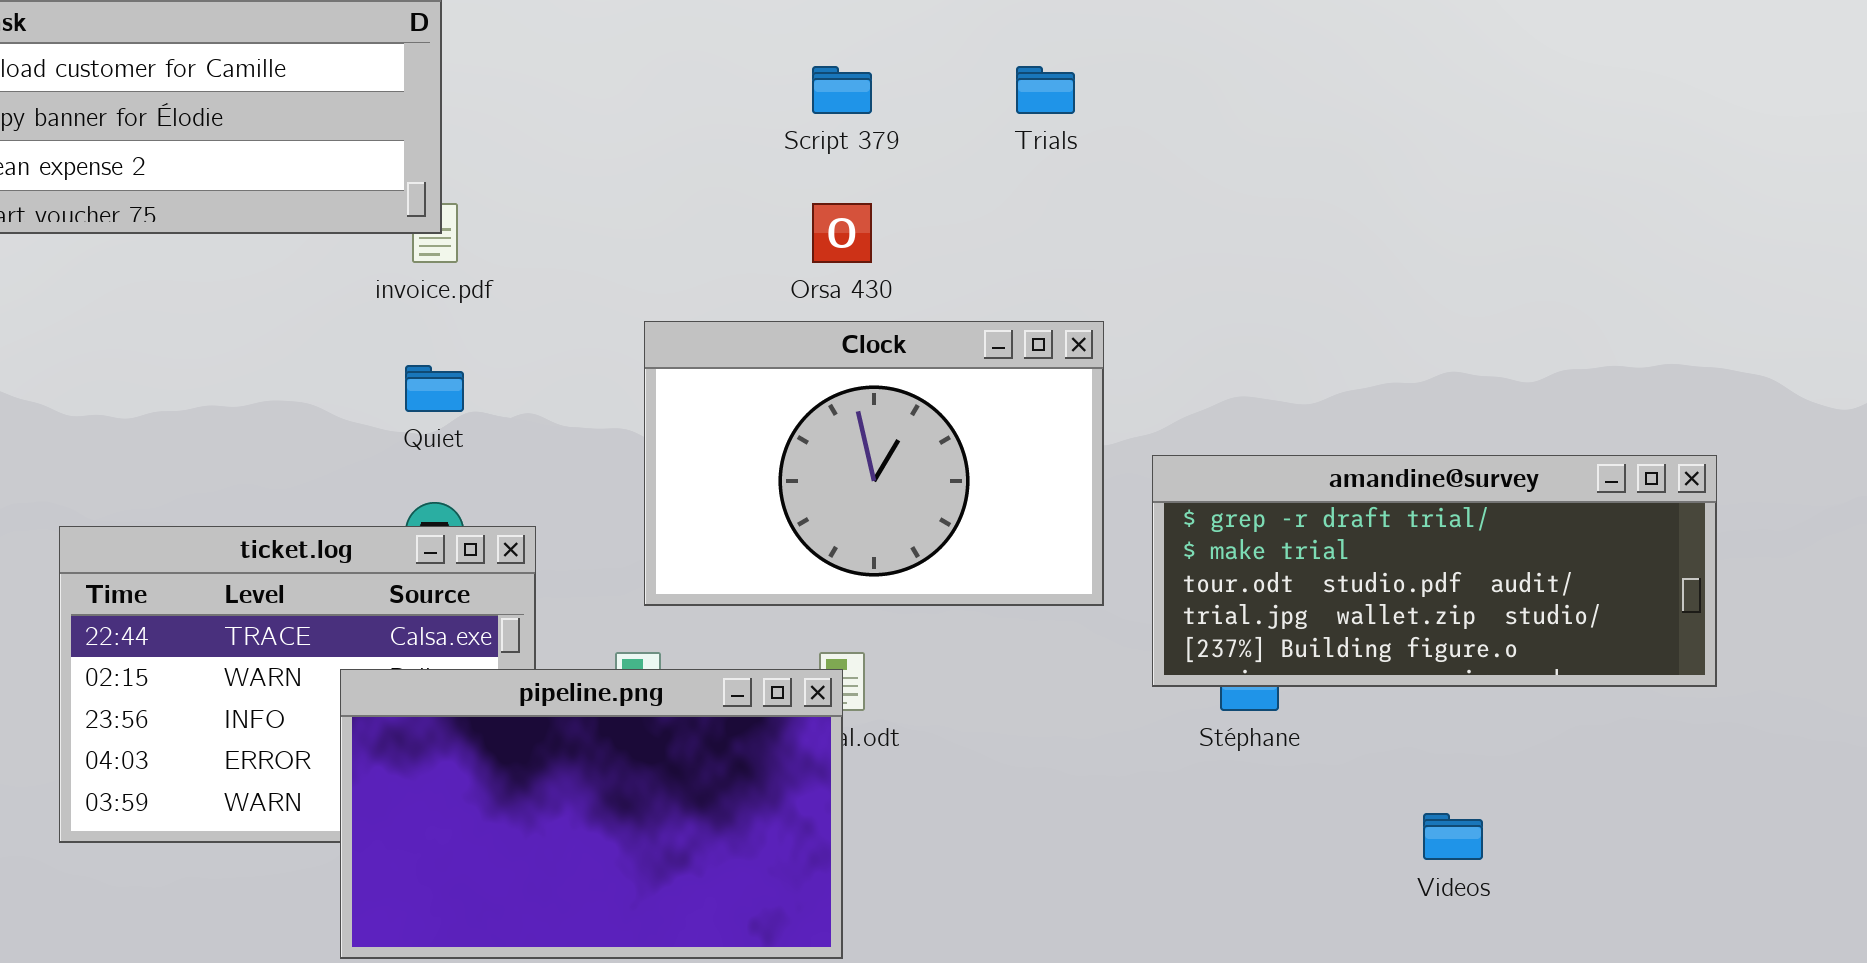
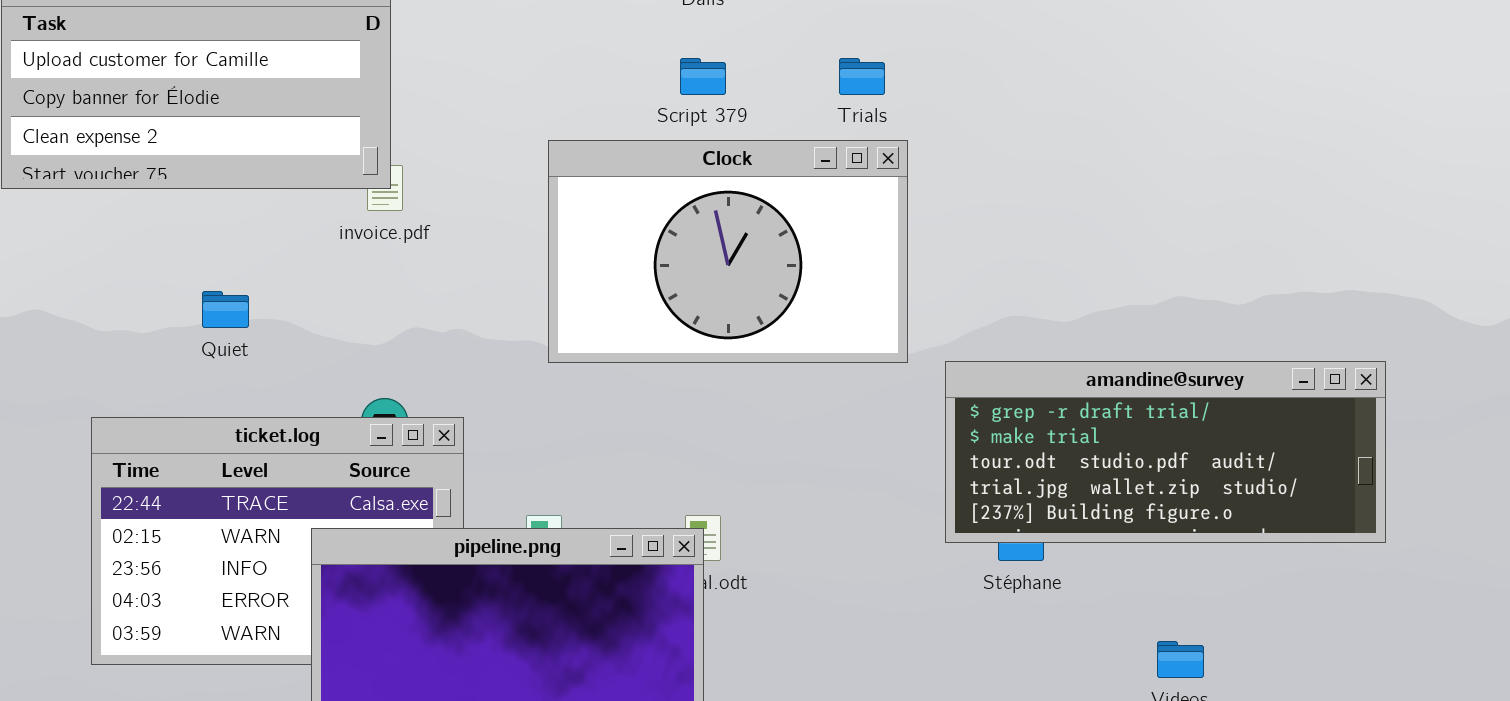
Clock: [644,321,1104,606] -> [548,140,908,363], moved
Quiet: [405,365,464,412] -> [202,291,249,328], moved

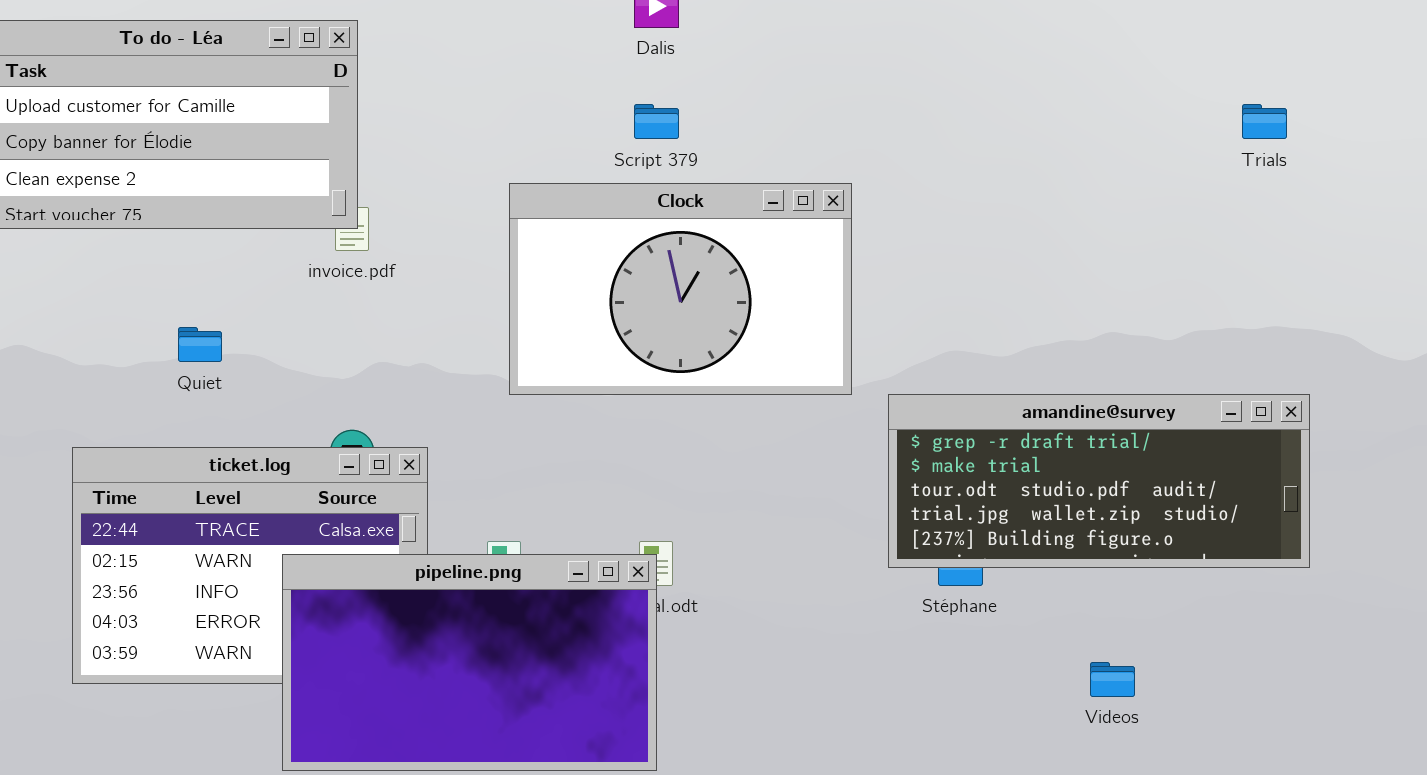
Trials: [839,58,885,95] -> [1242,104,1287,139], moved

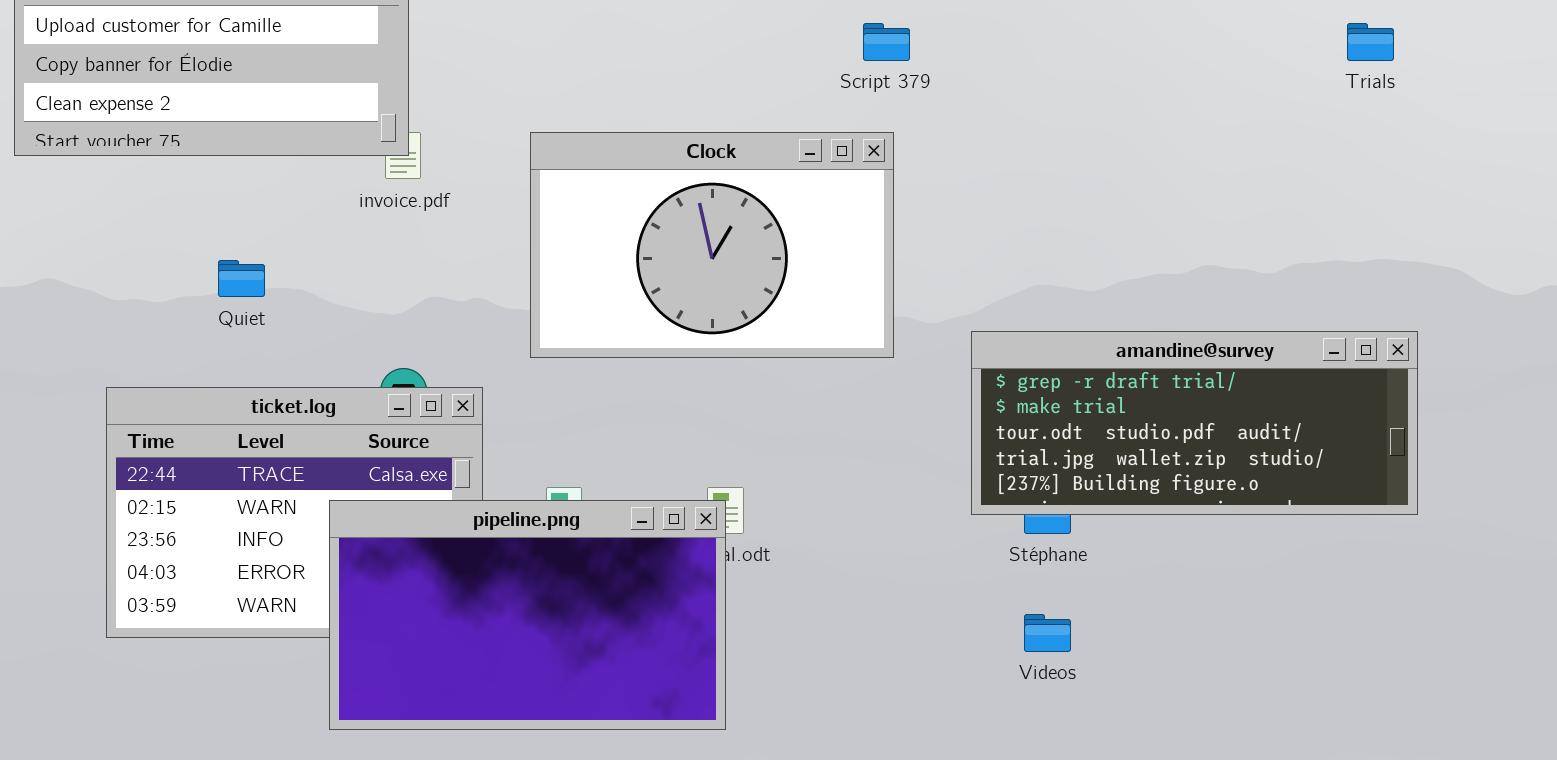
Script 379: [634,104,679,139] -> [863,23,910,61], moved
Clock: [509,183,852,395] -> [530,132,894,358], moved
Videos: [1090,662,1135,697] -> [1024,614,1071,652], moved

